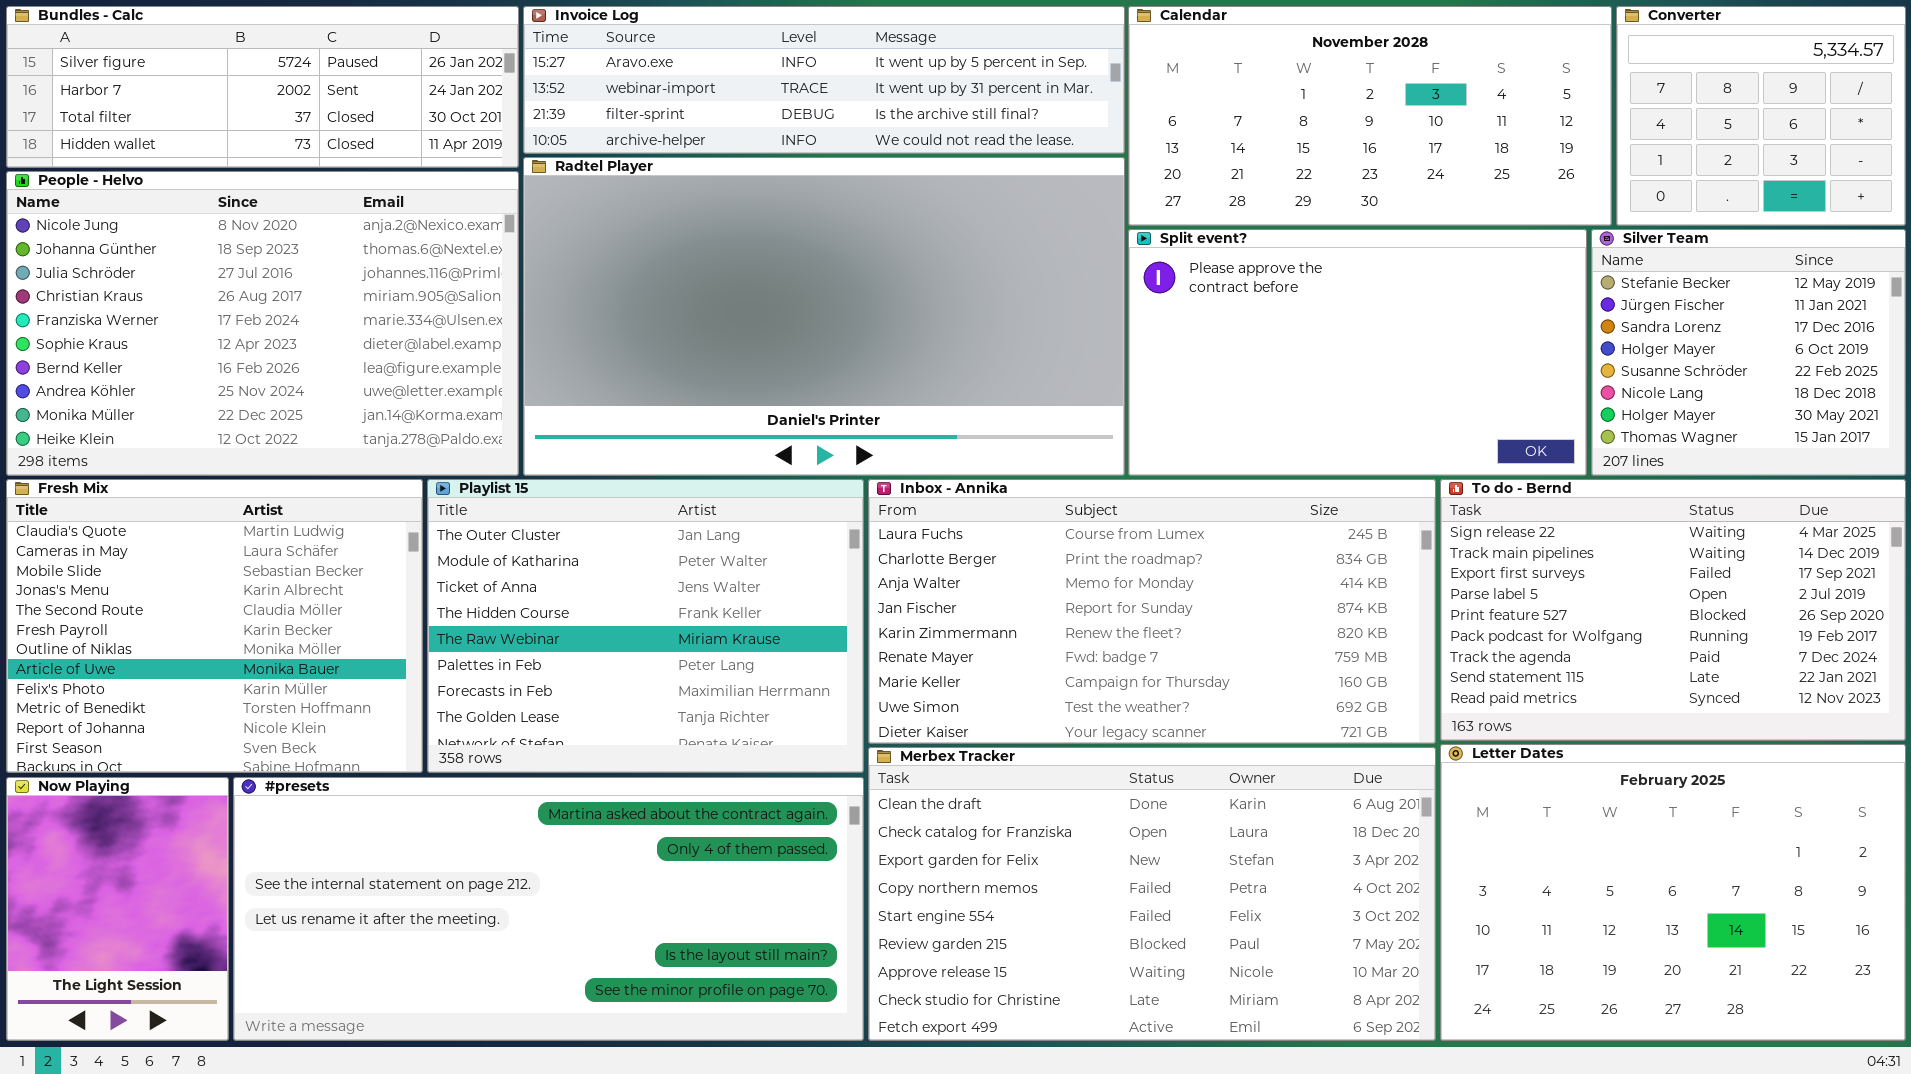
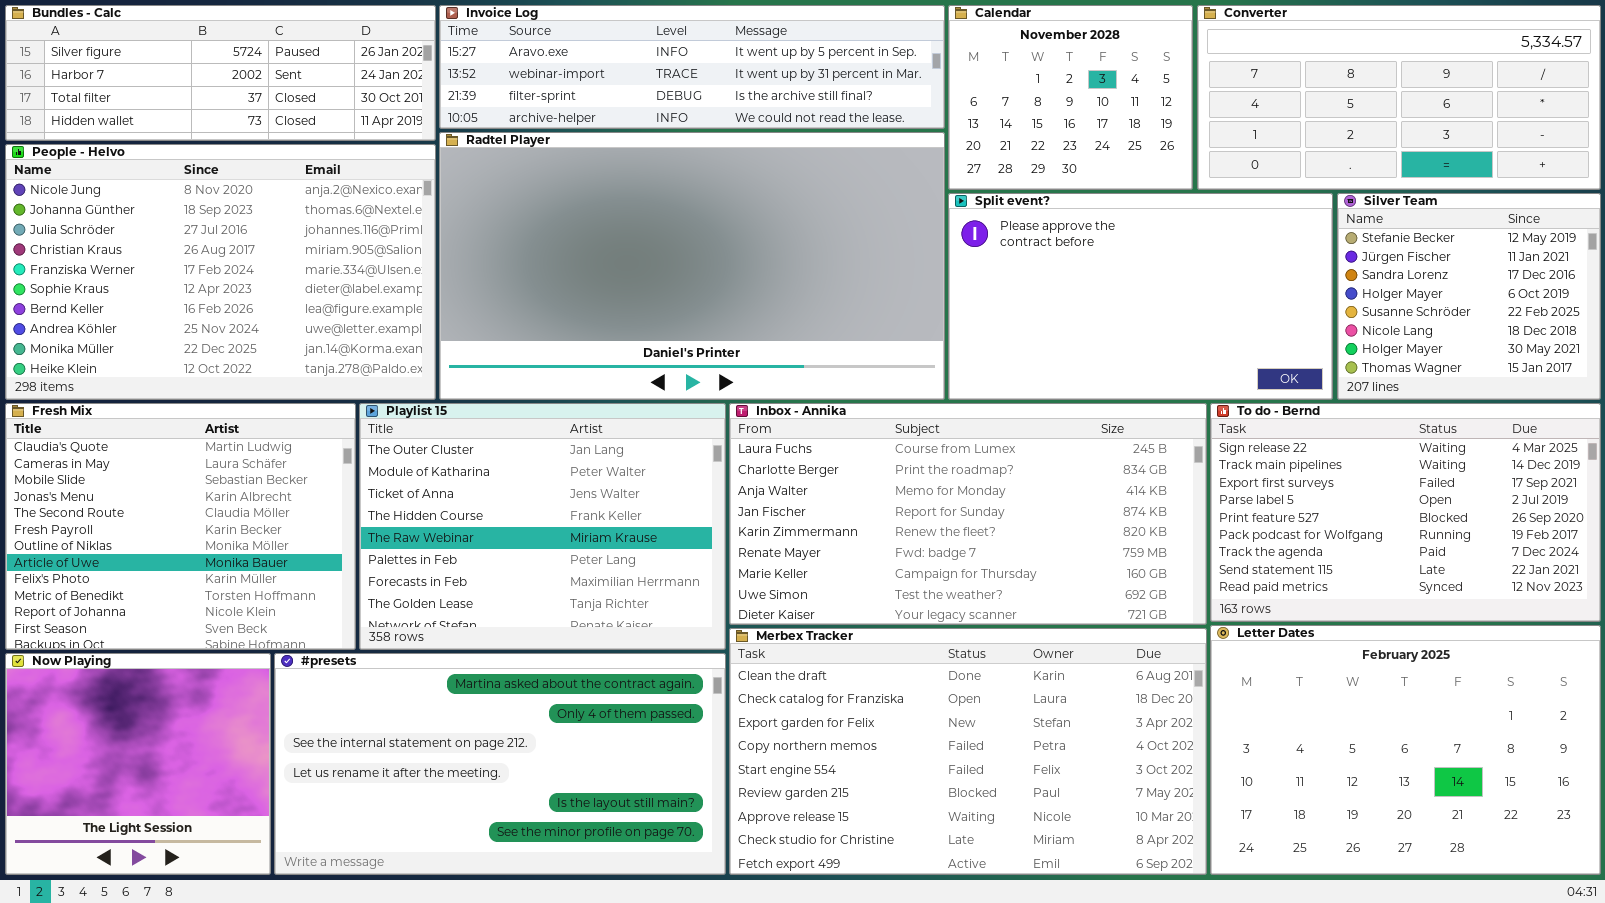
Calendar: [1128,6,1612,226] -> [948,5,1193,190], resized
Converter: [1616,6,1906,226] -> [1197,5,1601,190], resized
Now Playing: [6,777,229,1041] -> [5,653,271,875], resized
#presets: [233,777,864,1041] -> [274,653,726,875], resized

